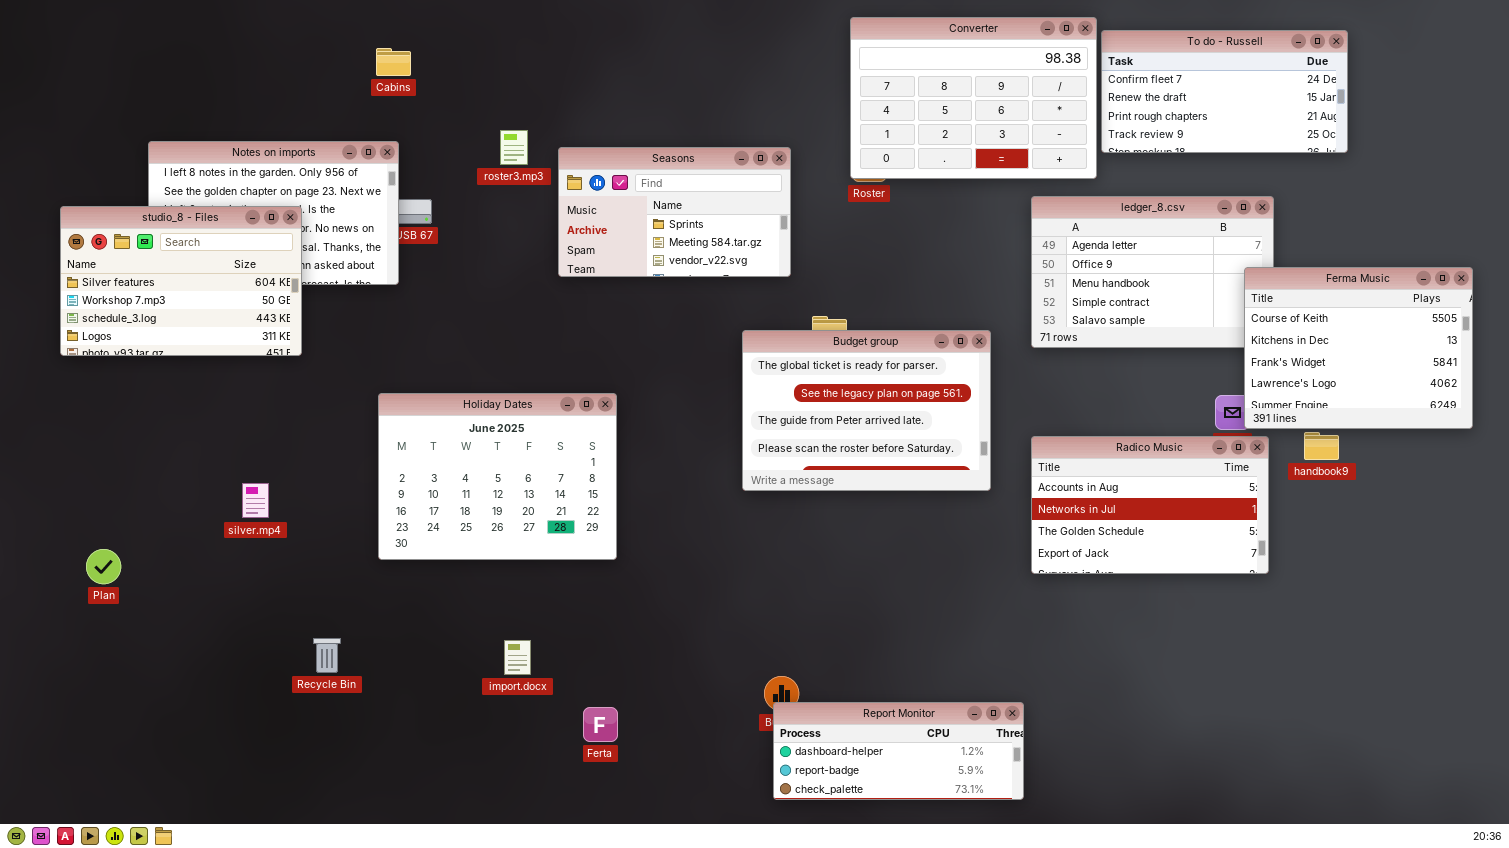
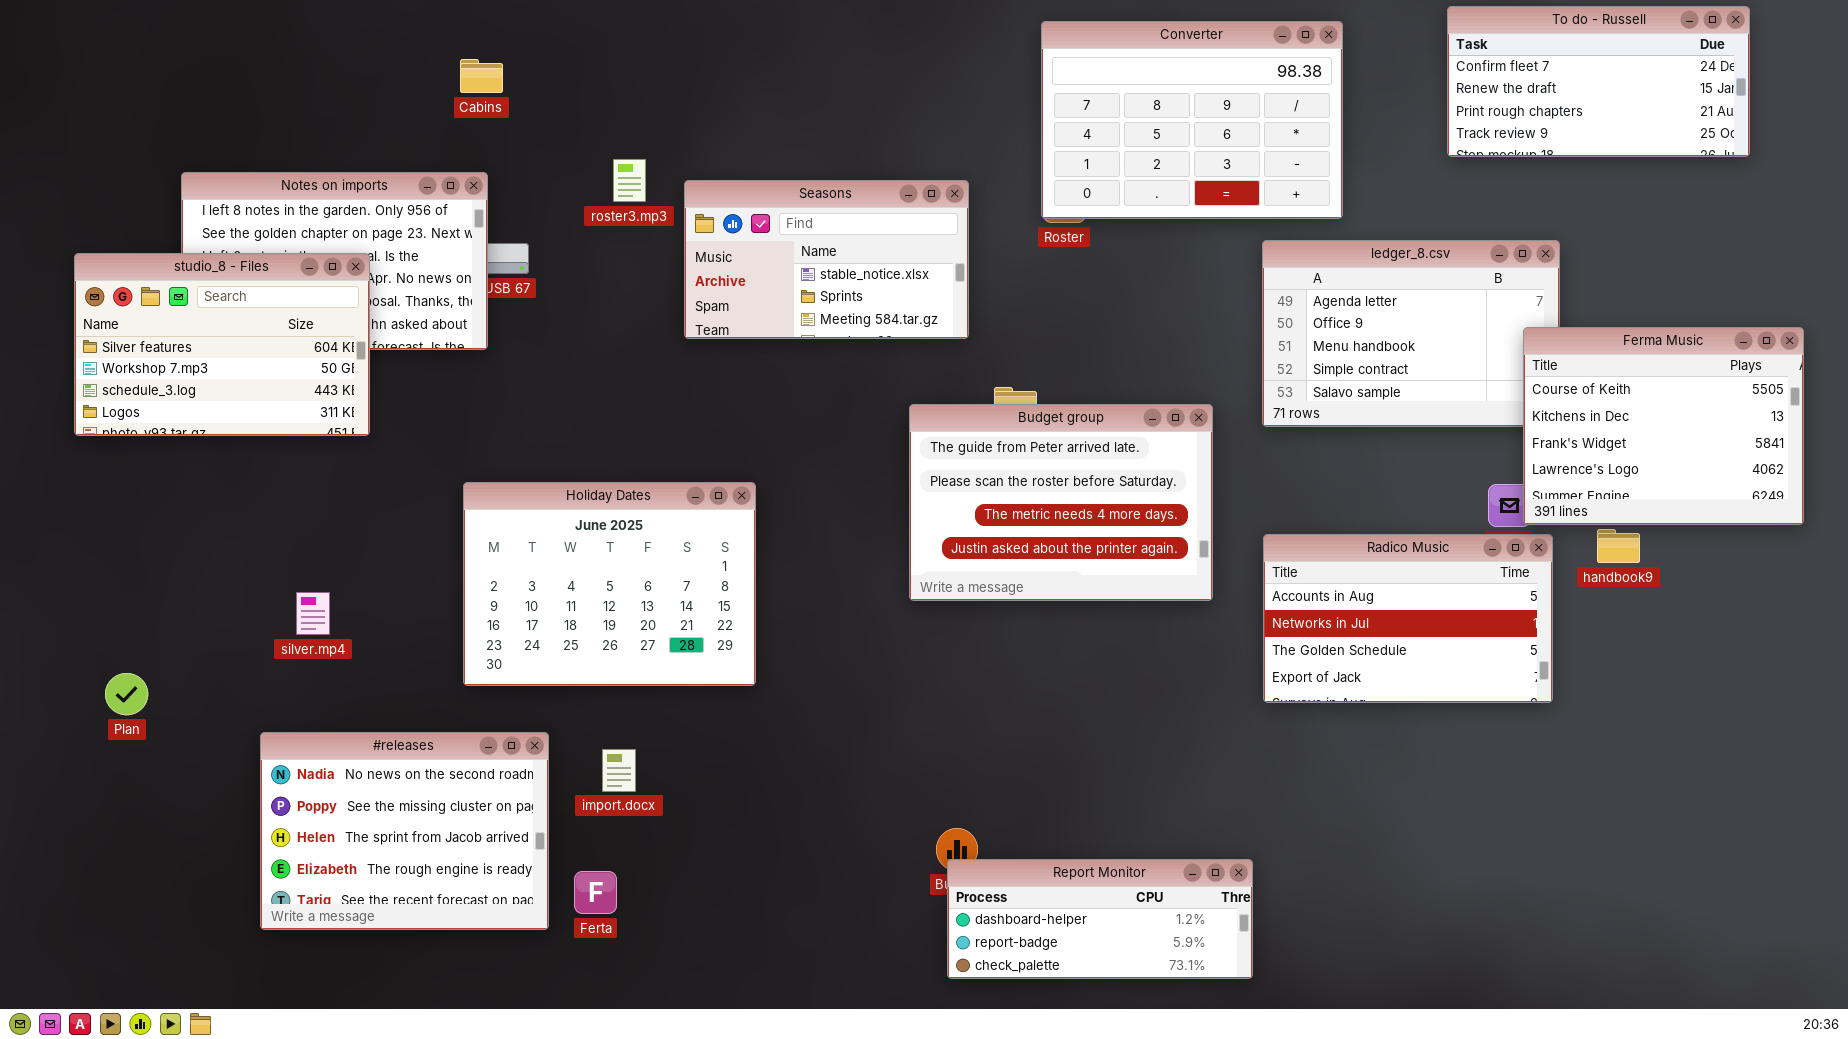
To do - Russell: [1101,30,1348,153] -> [1447,6,1750,157], moved
Seasons: [558,147,791,277] -> [684,180,969,339], scrolled up 1 row
Budget group: [742,330,991,491] -> [909,404,1213,601], scrolled down 2 rows
#releases: none -> [260,732,549,930], opened
import.docx: [504,640,531,675] -> [602,749,636,792], moved
Ferta: [583,707,618,742] -> [574,871,617,914], moved

